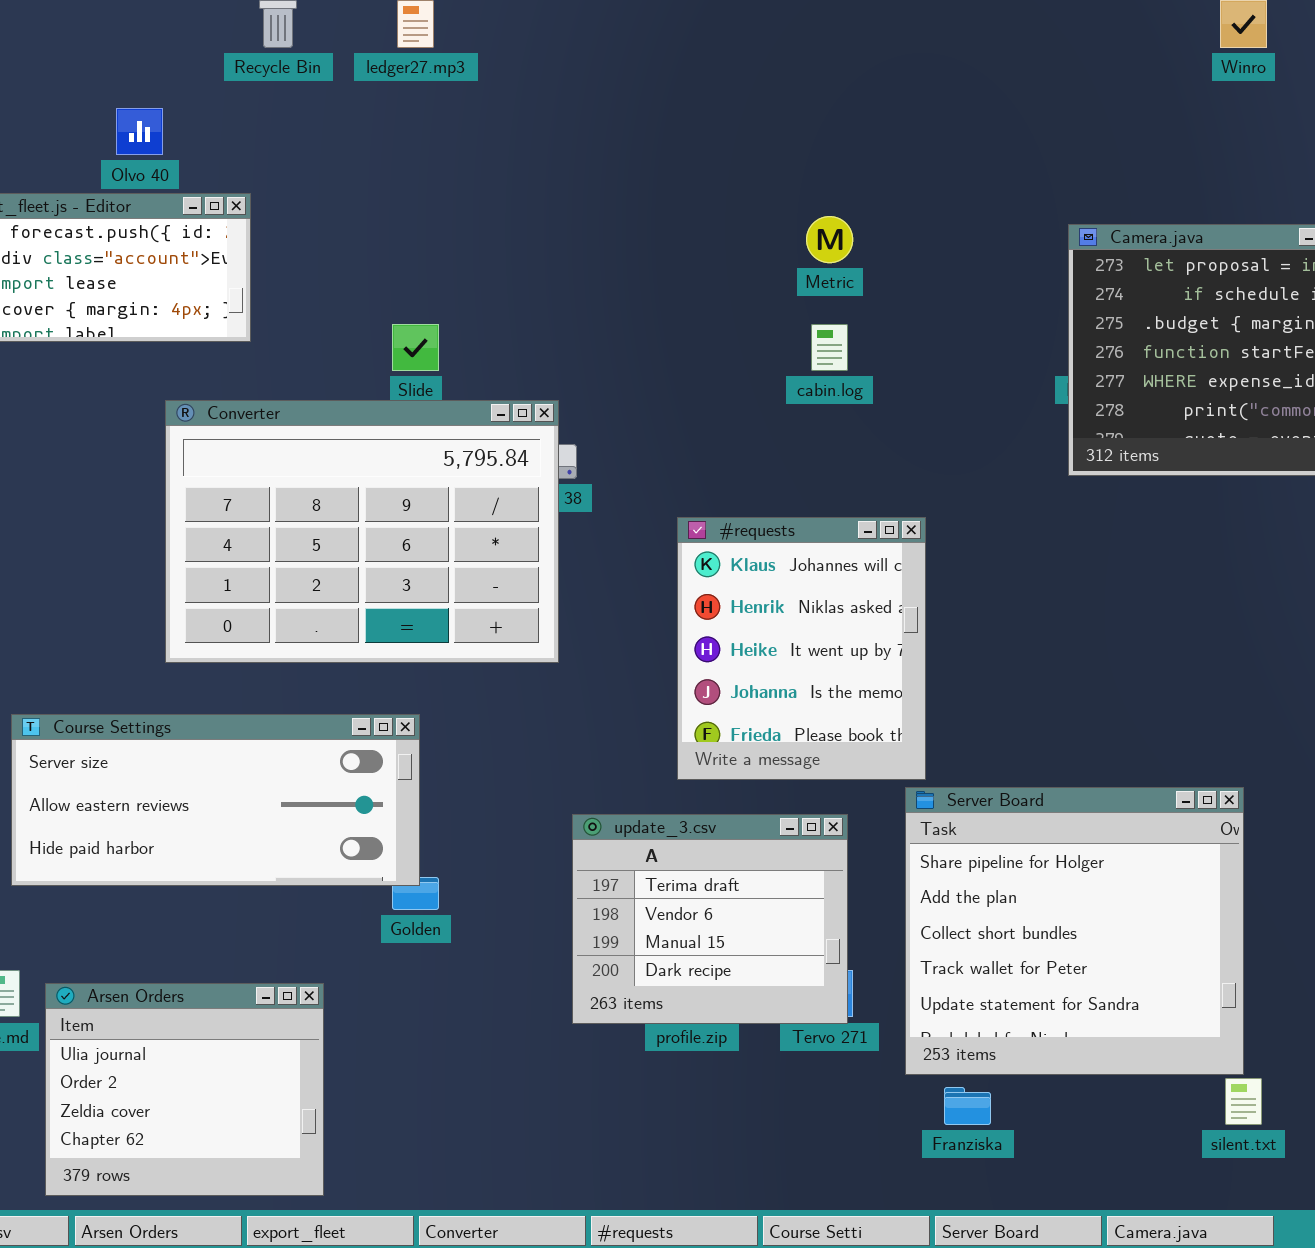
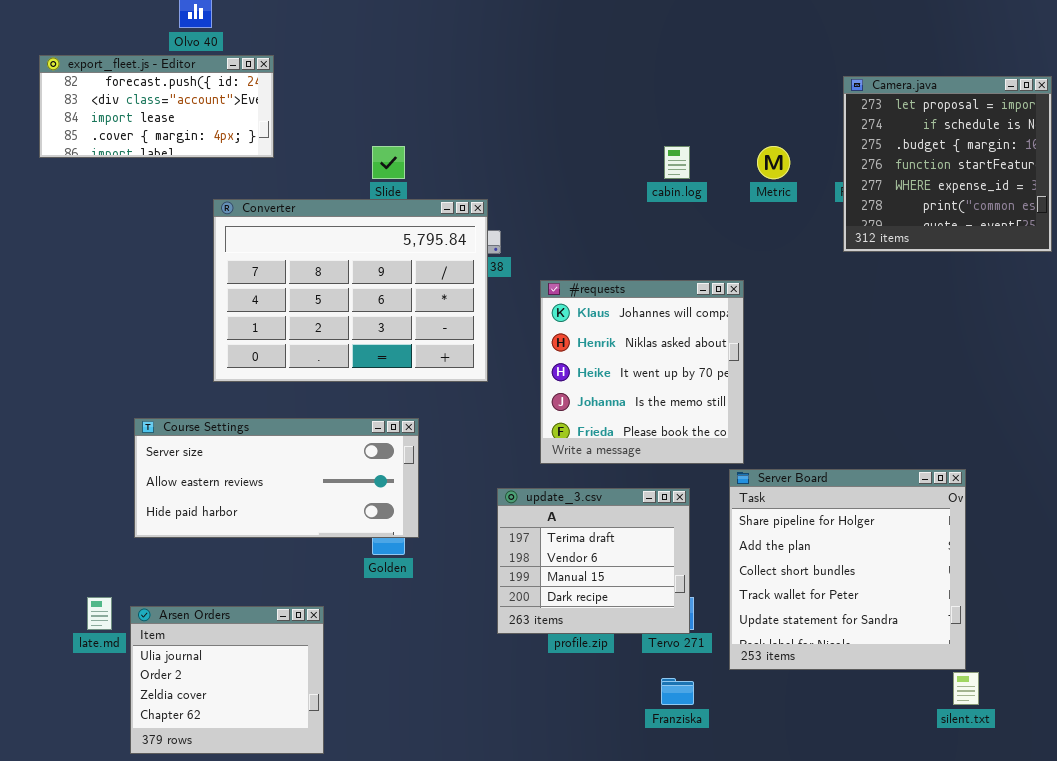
Metric: [806,216,853,263] -> [757,146,790,179], moved
#requests: [677,517,926,780] -> [540,280,744,464], resized
Course Settings: [11,714,420,886] -> [134,418,419,538], moved
Franziska: [944,1087,991,1125] -> [661,678,694,705], moved

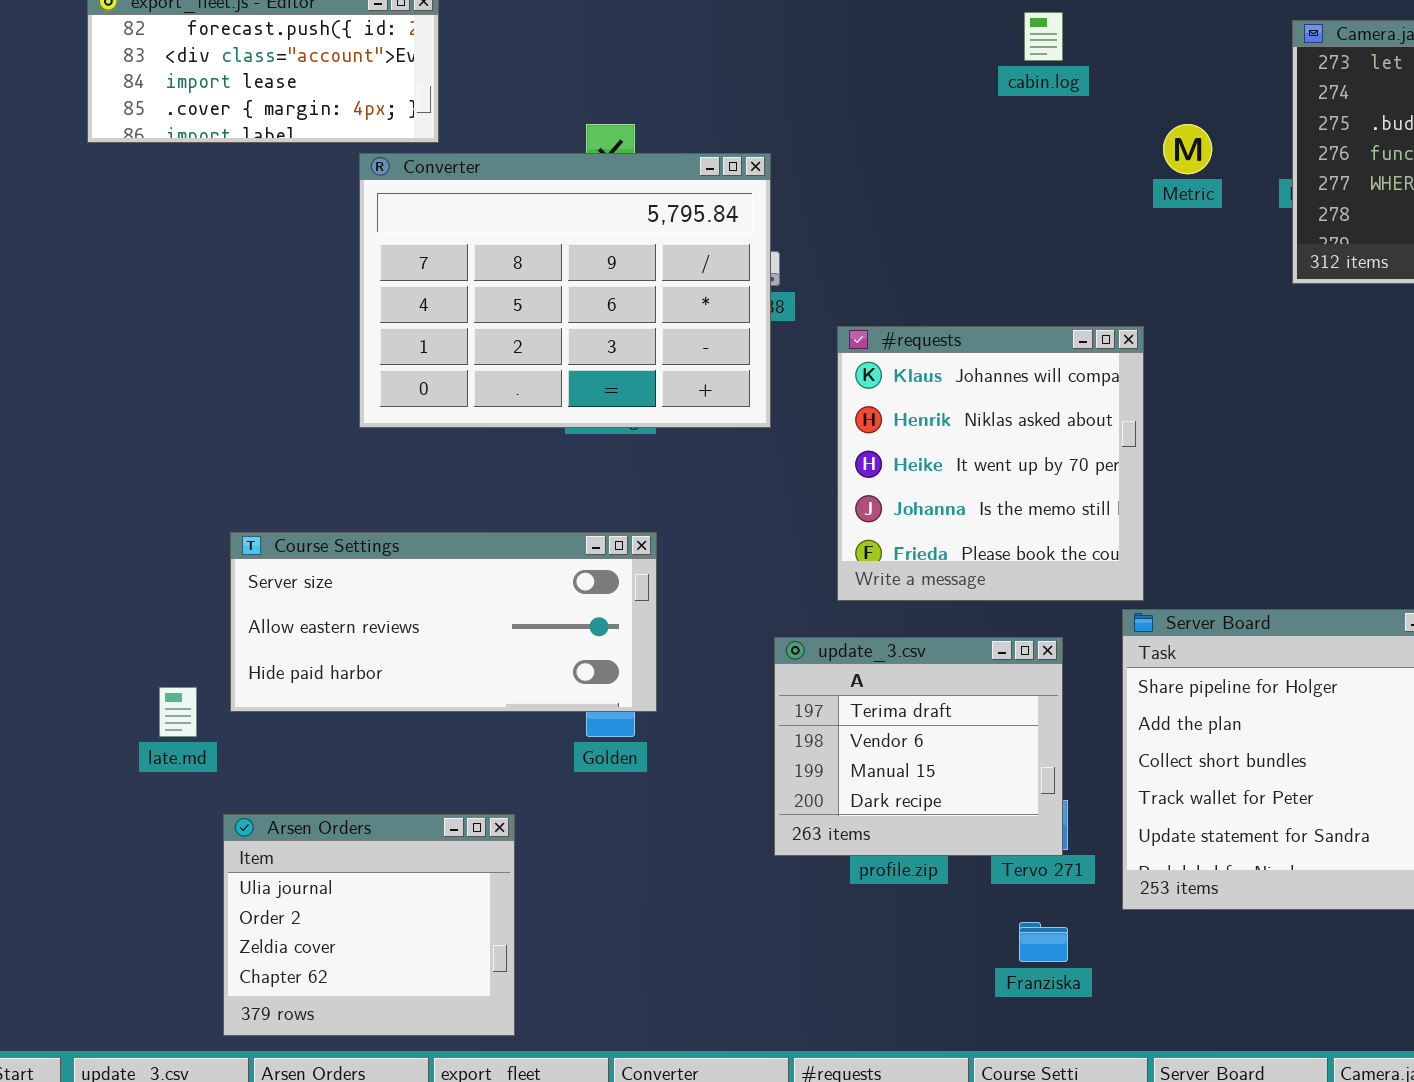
cabin.log: [664,146,690,179] -> [1024,12,1063,61], moved
Converter: [213,199,488,382] -> [359,153,771,428], moved
late.md: [87,597,112,630] -> [159,687,197,737], moved

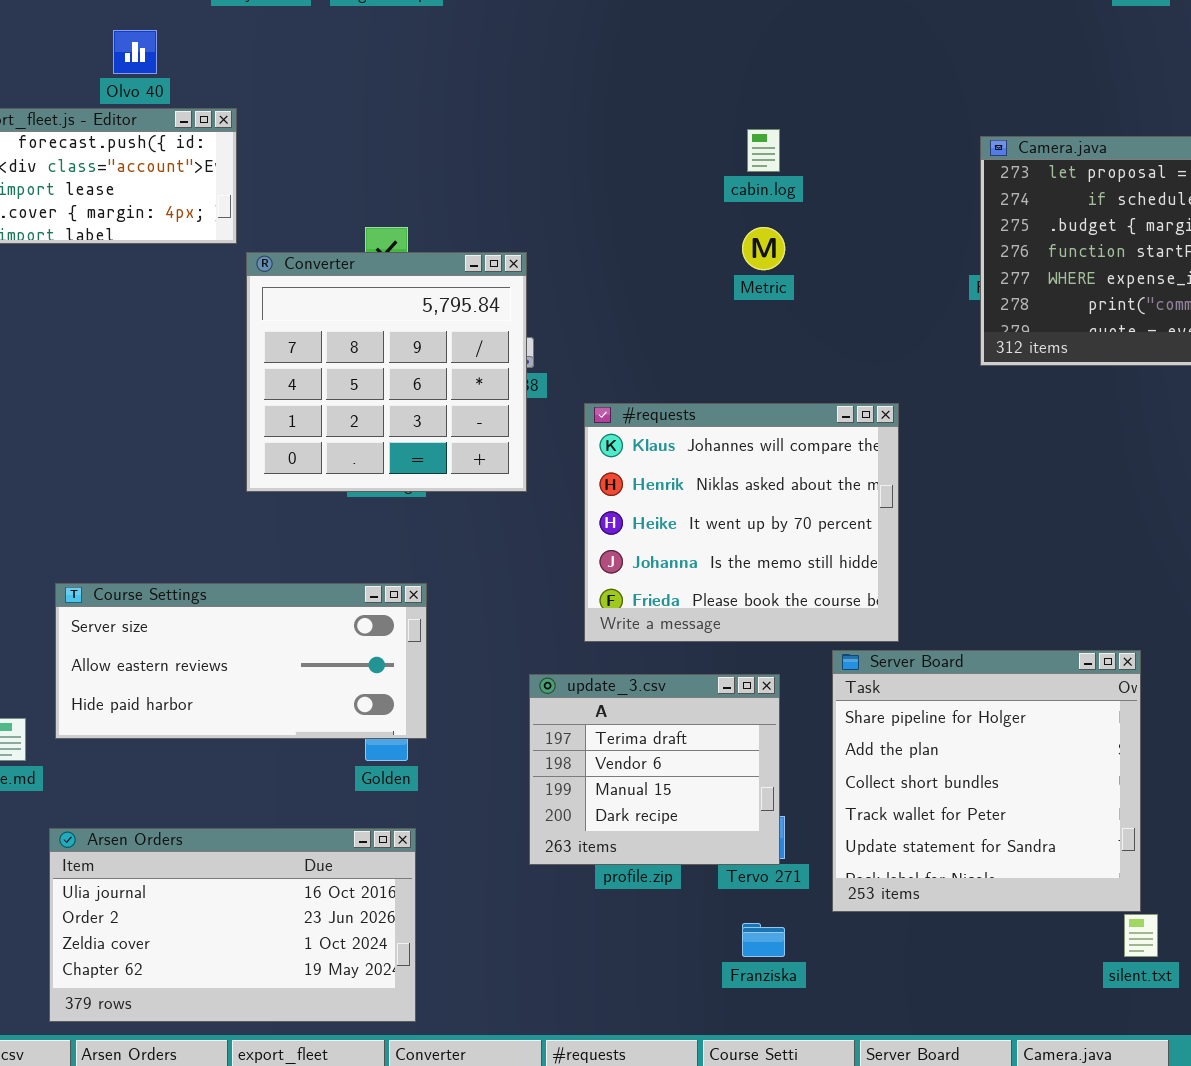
Metric: [1163,124,1212,174] -> [742,227,785,270], moved
Converter: [359,153,771,428] -> [246,252,527,492], resized
#requests: [837,326,1144,601] -> [584,403,899,642], resized
Arsen Orders: [223,814,515,1036] -> [49,828,416,1022], resized

